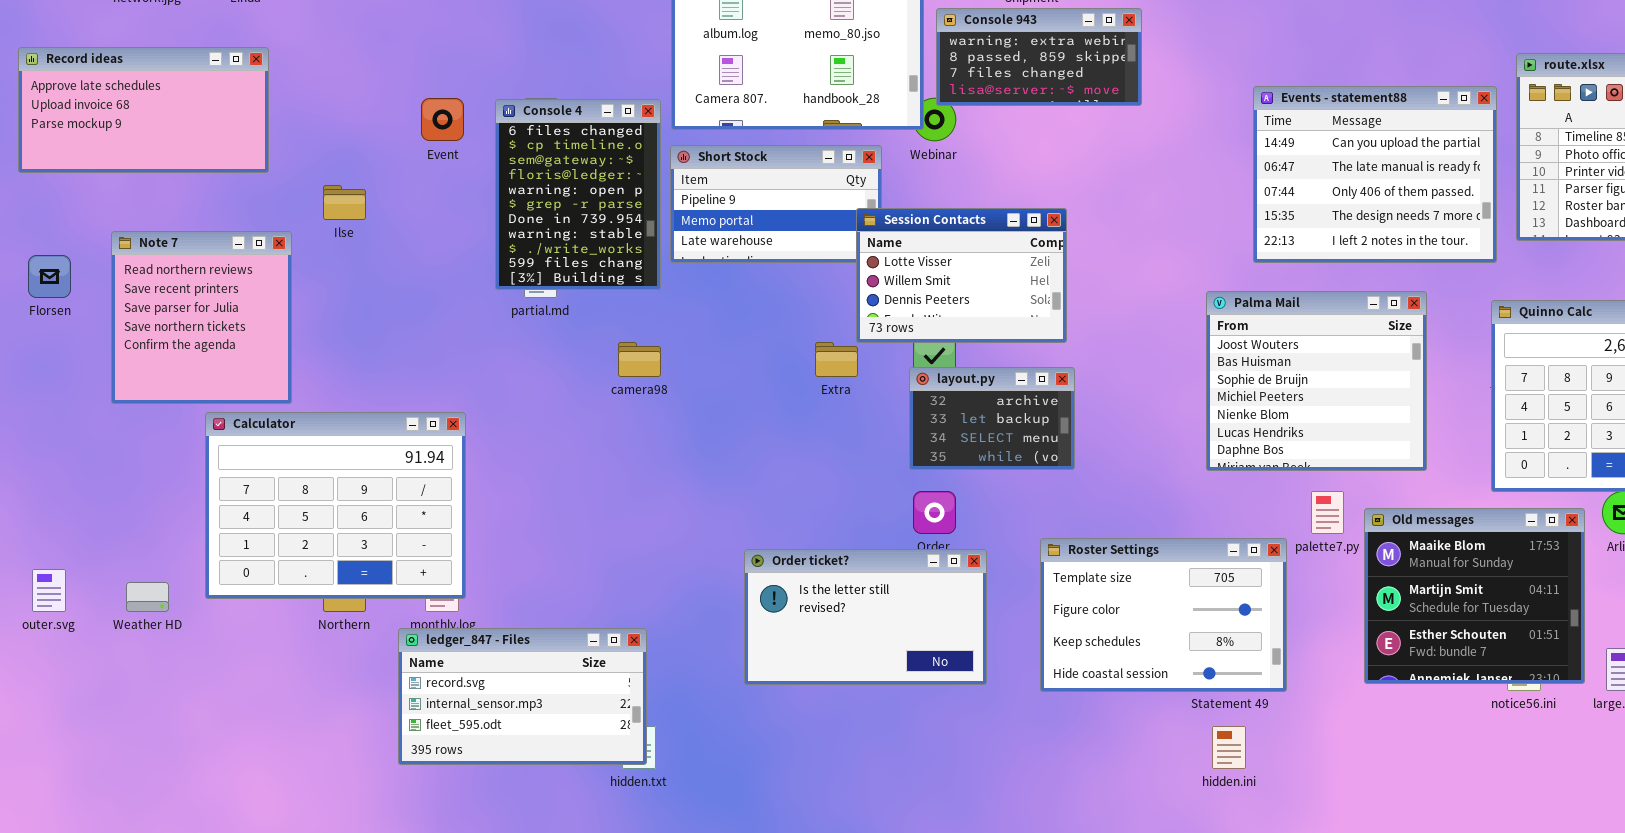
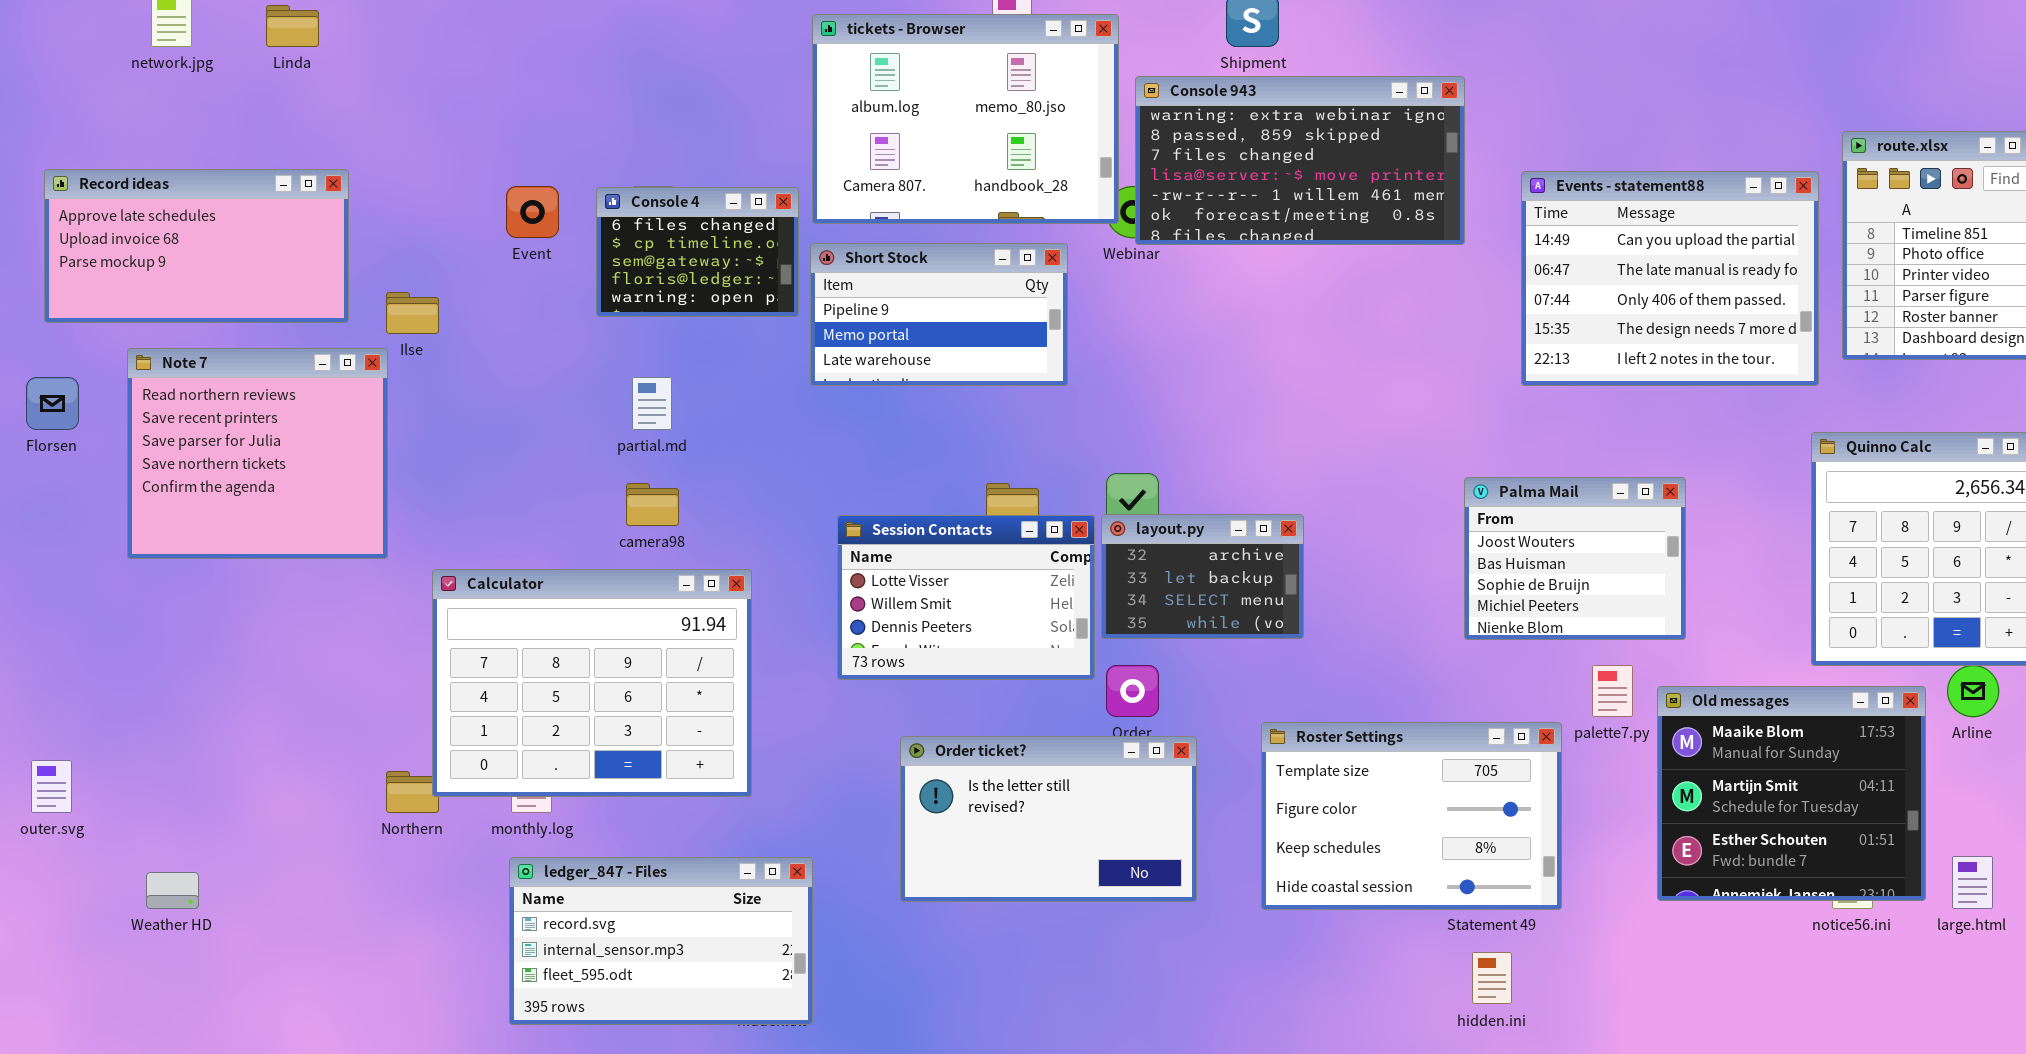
Console 943: [936,8,1142,106] -> [1135,76,1465,245], resized
Record ideas: [18,47,269,173] -> [44,169,349,323], moved
Console 4: [495,99,661,290] -> [596,187,799,317], resized
Session Contacts: [856,208,1067,343] -> [837,515,1095,680], moved
Note 7: [111,231,292,404] -> [127,348,388,559], resized
Palma Mail: [1206,291,1427,471] -> [1464,477,1686,640], resized
camera98: [618,342,661,377] -> [626,483,679,526], moved
Calculator: [205,412,466,599] -> [432,569,752,797], moved
Weather HD: [126,582,169,612] -> [146,872,199,909], moved
ledger_847 - Files: [398,628,647,765] -> [509,857,813,1025], moved

